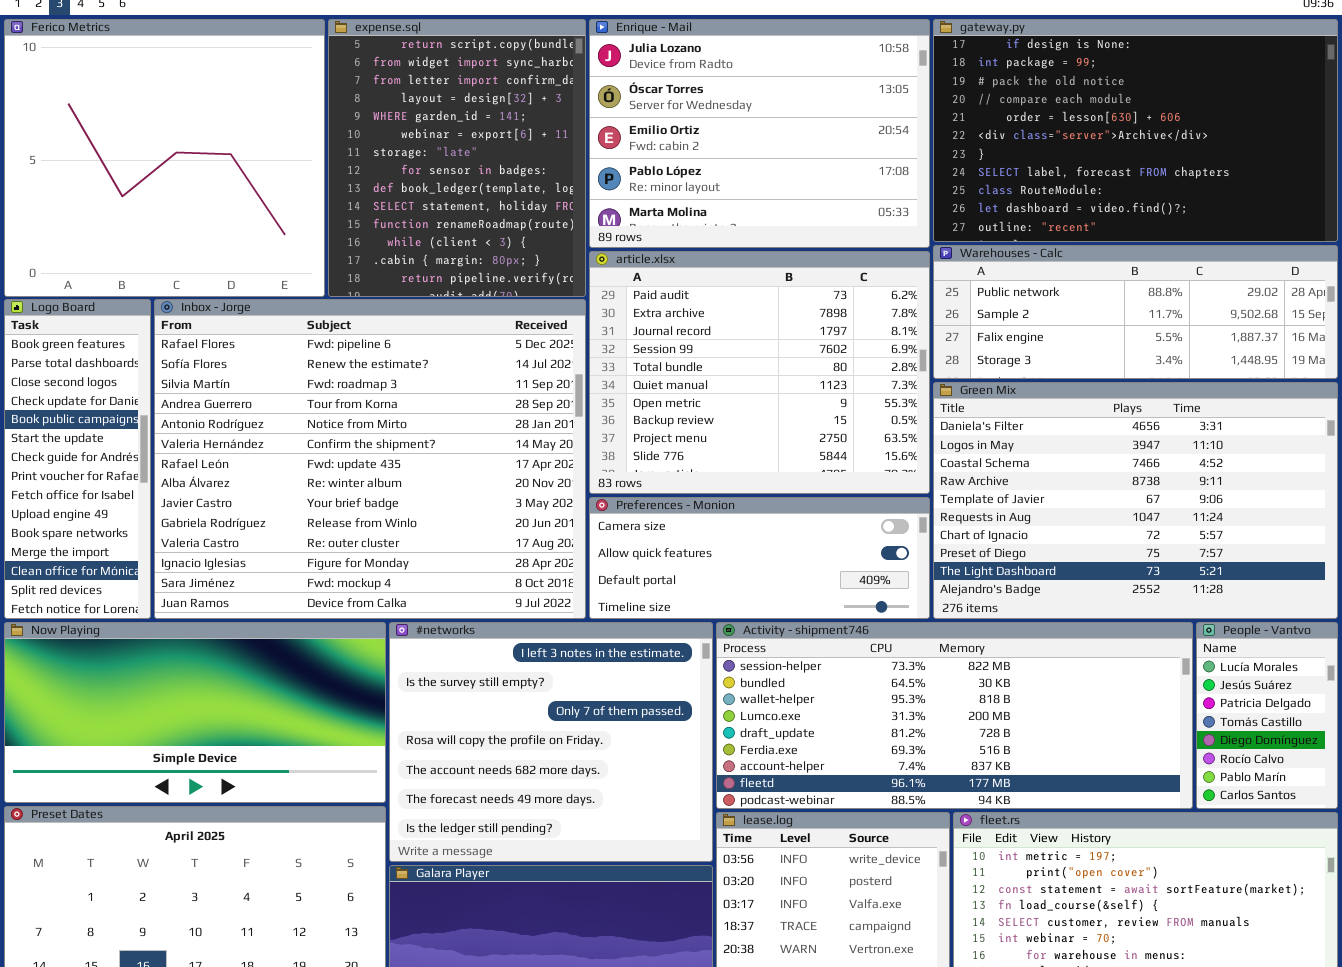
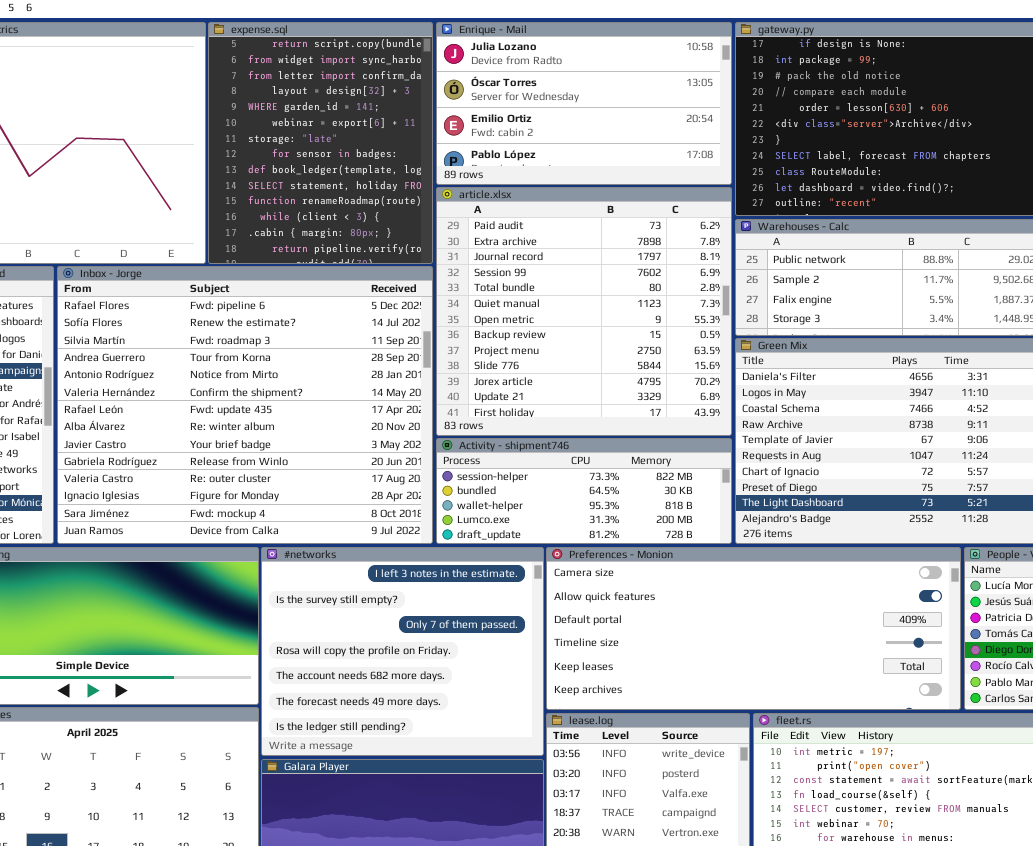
Enrique - Mail: [589,19,930,248] -> [436,22,732,185], resized
article.xlsx: [589,251,930,494] -> [436,187,732,436], resized
Preferences - Monion: [589,497,930,619] -> [546,547,961,710], moved, resized
Activity - shipment746: [716,622,1193,809] -> [436,438,732,544], moved, resized

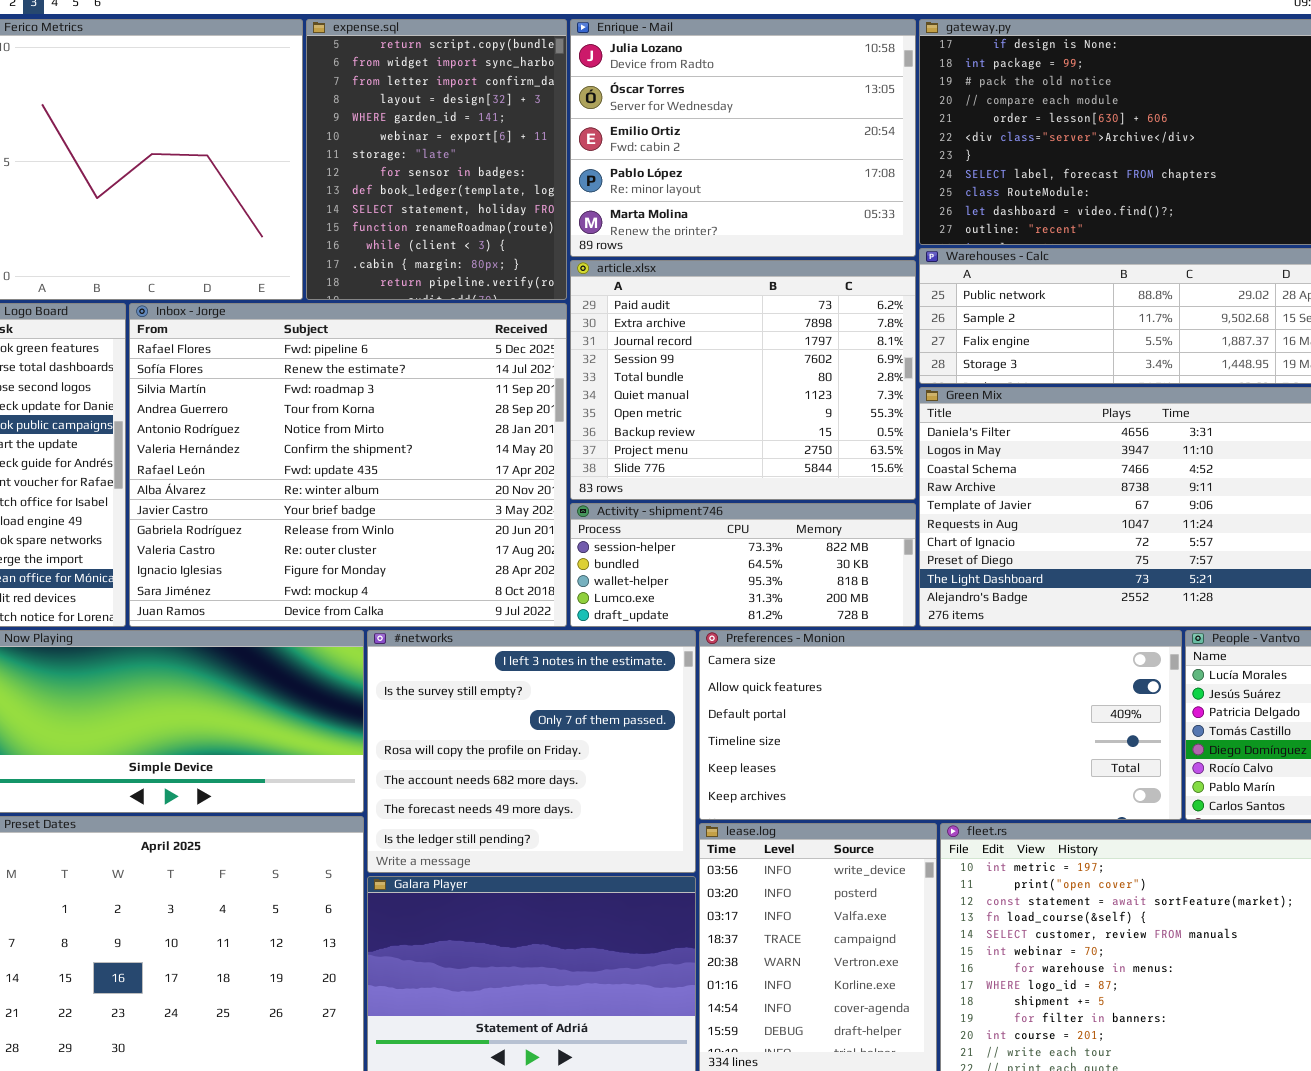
Enrique - Mail: [436,22,732,185] -> [570,19,916,257], resized
article.xlsx: [436,187,732,436] -> [570,260,916,500], resized

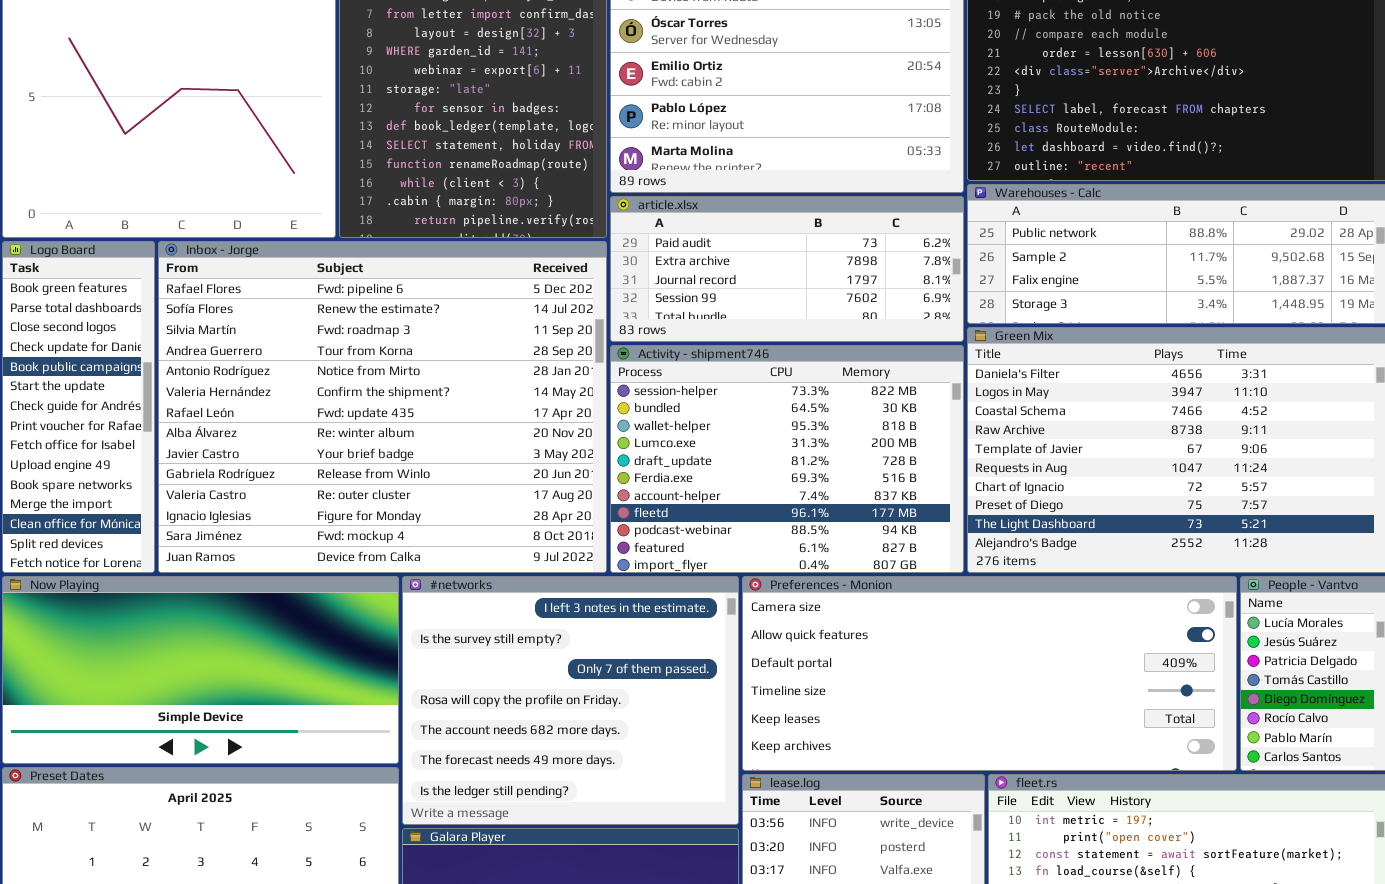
article.xlsx: [570,260,916,500] -> [610,196,964,342], resized
Activity - shipment746: [570,503,916,627] -> [610,345,964,573], resized

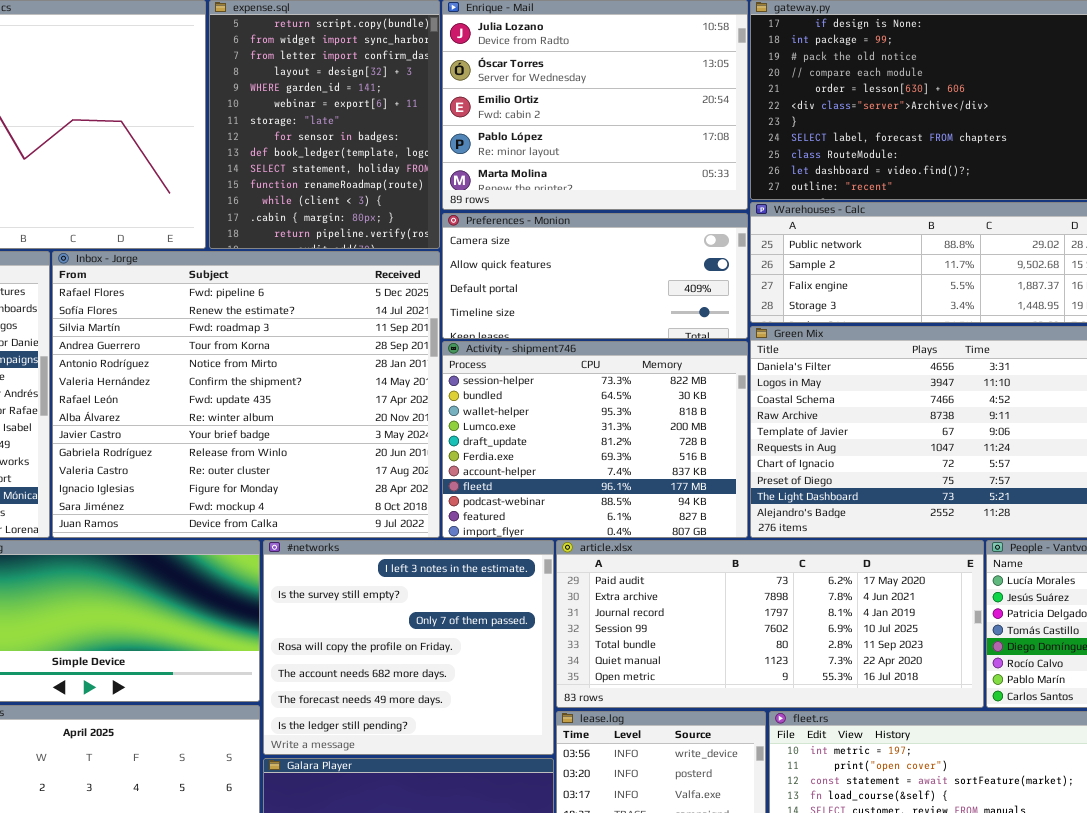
article.xlsx: [610,196,964,342] -> [556,540,984,708], moved, resized
Preferences - Monion: [742,576,1237,771] -> [442,213,748,339], moved, resized

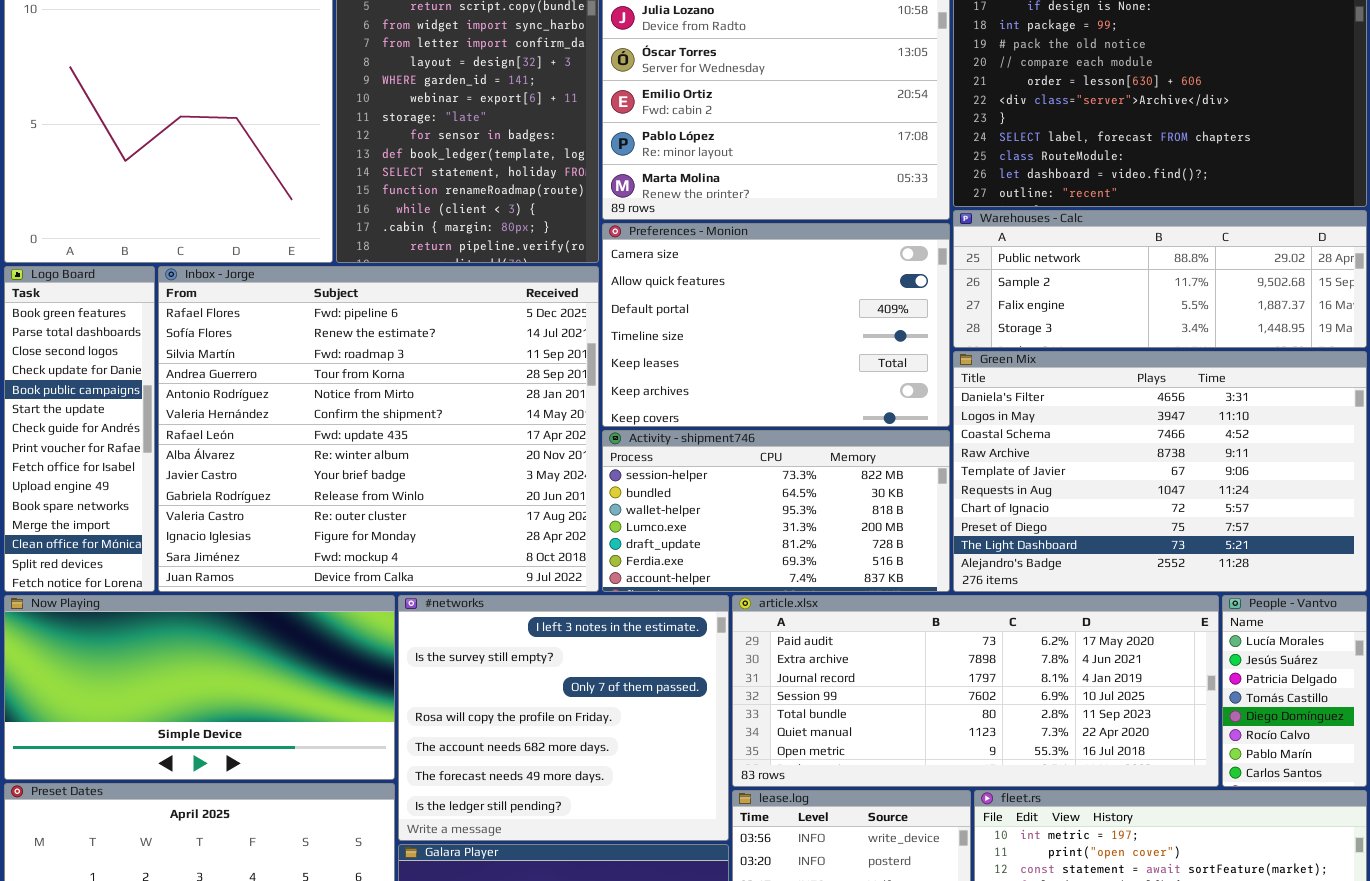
Preferences - Monion: [442,213,748,339] -> [602,223,950,427], resized
Activity - shipment746: [442,341,748,538] -> [602,430,950,592], resized

